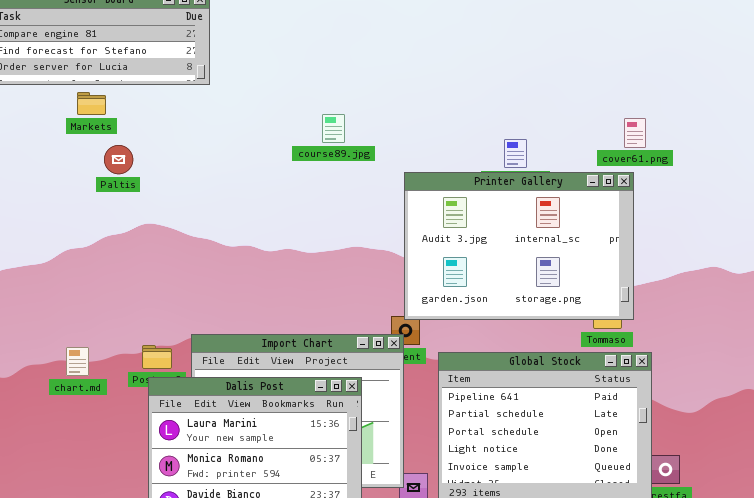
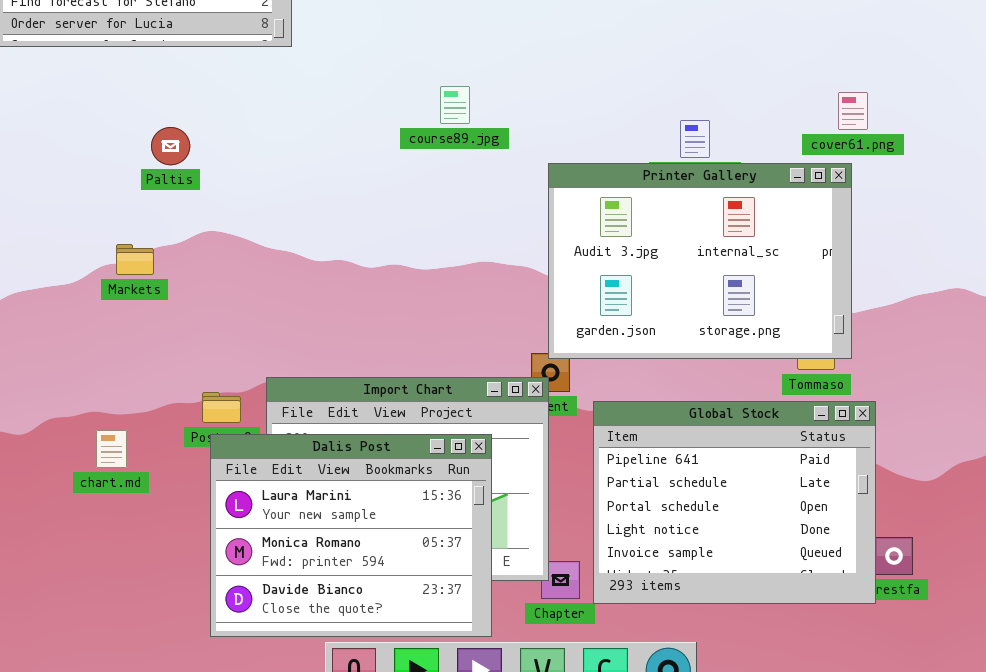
Markets: [77,92,106,115] -> [116,244,154,275], moved
chart.md: [66,347,89,376] -> [96,430,127,468], moved

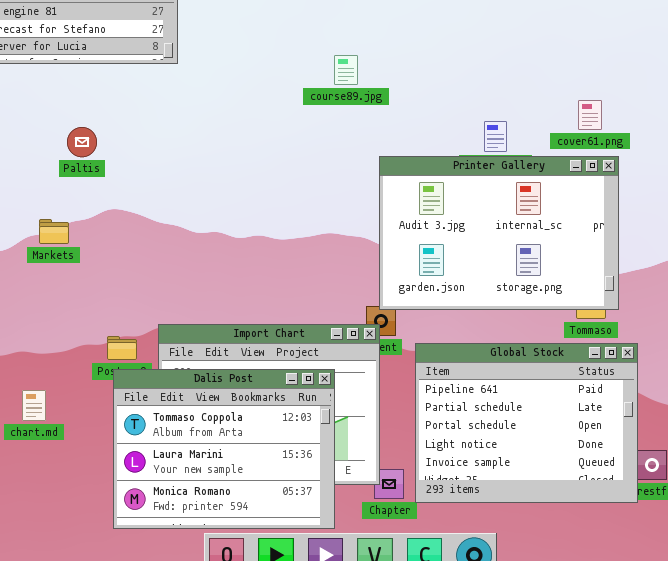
course89.jpg: [440,86,470,124] -> [334,55,358,85], moved
cover61.png: [838,92,868,130] -> [578,100,602,130], moved
chart.md: [96,430,127,468] -> [22,390,46,421], moved
Dalis Post: [210,434,492,637] -> [113,369,335,529], scrolled up 1 row

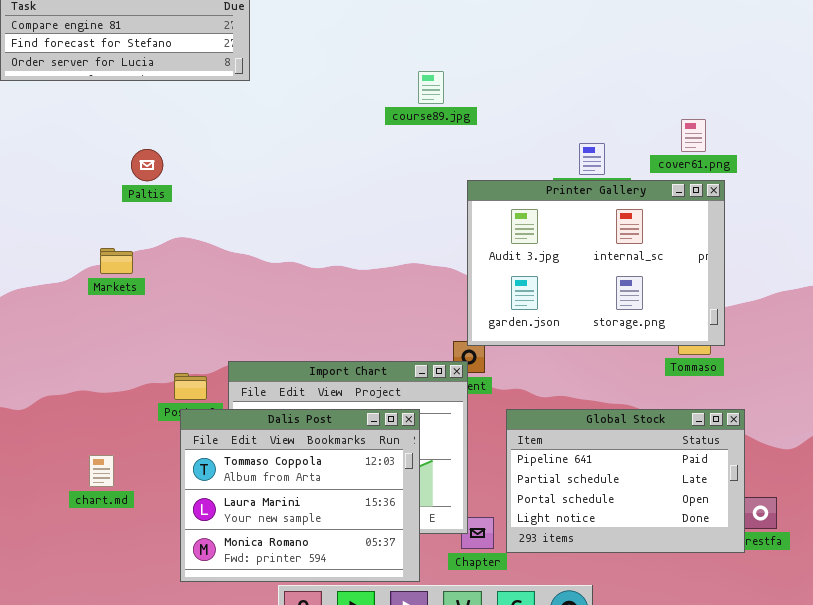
Global Stock: [415,343,638,503] -> [506,409,745,553], resized
chart.md: [22,390,46,421] -> [89,455,114,487], moved

